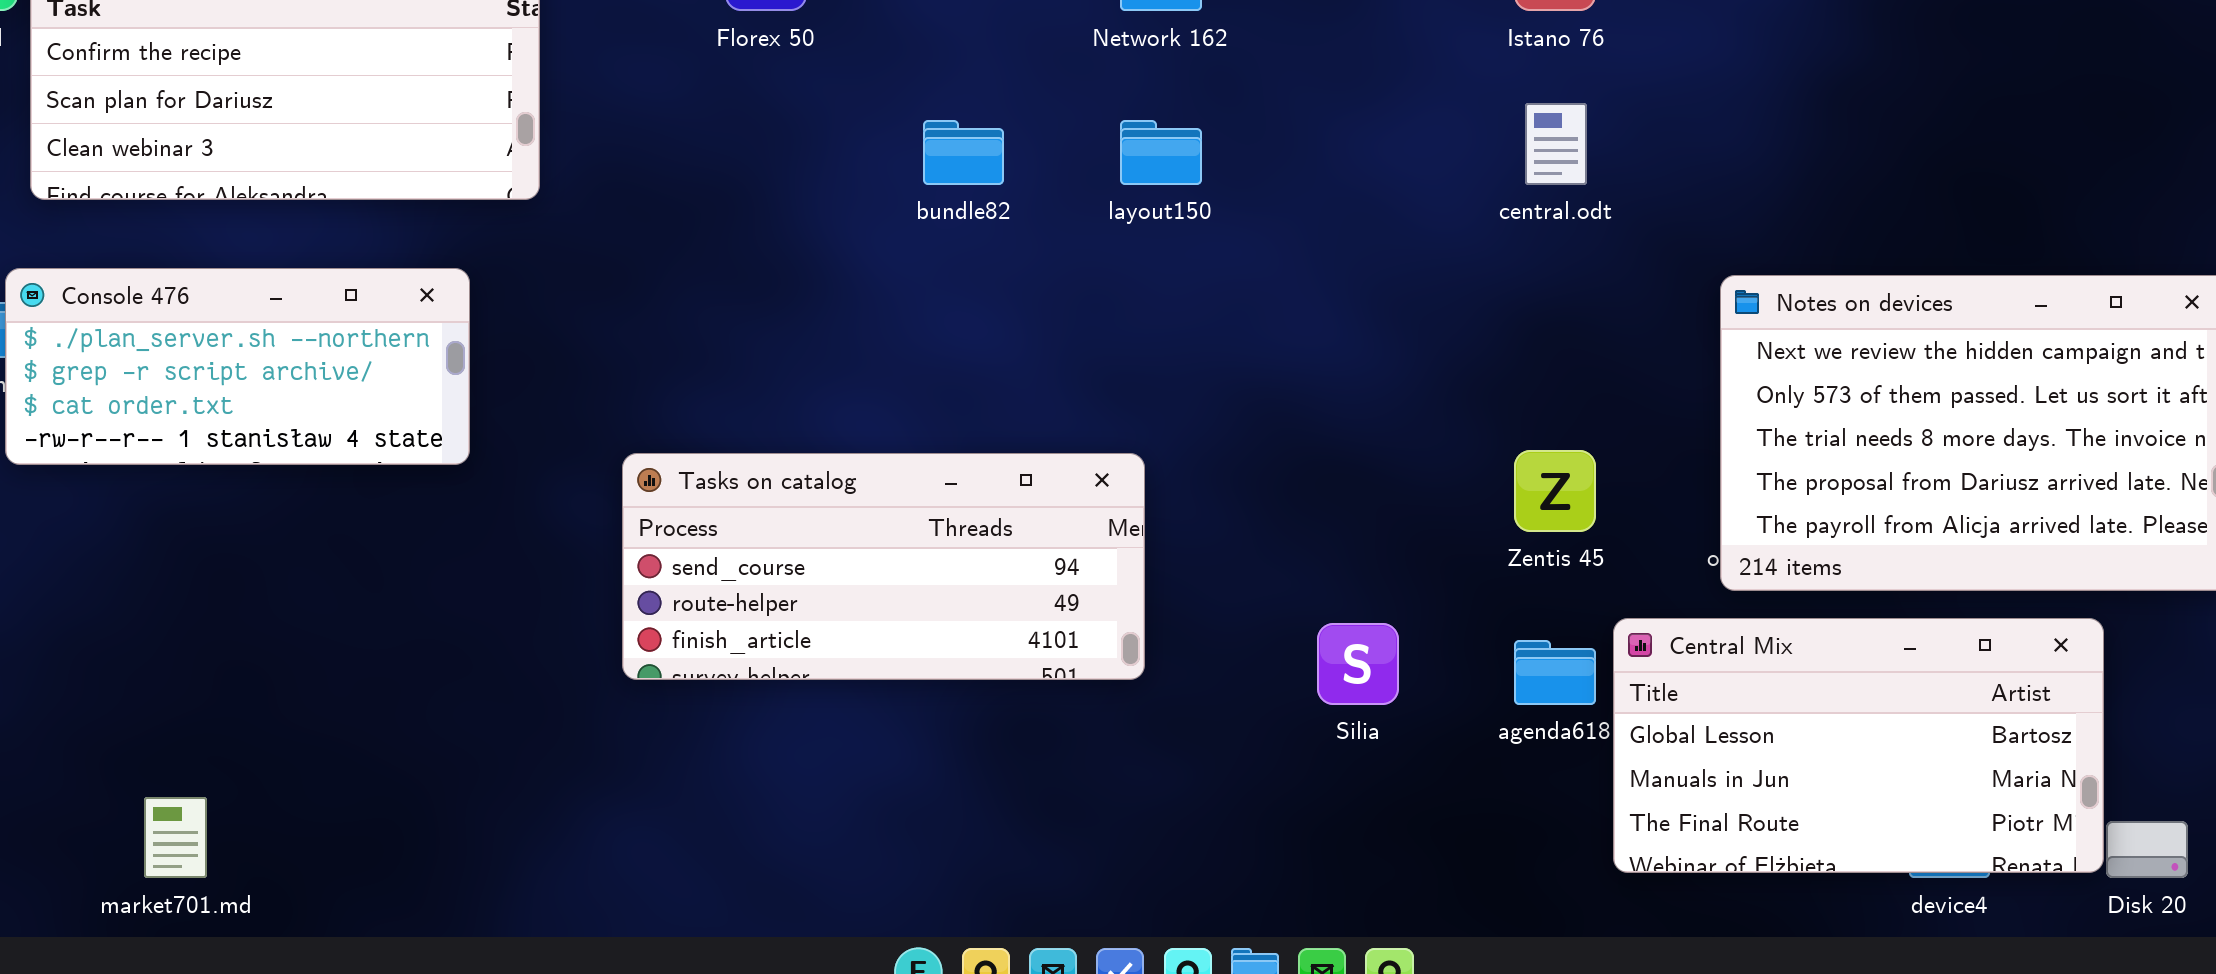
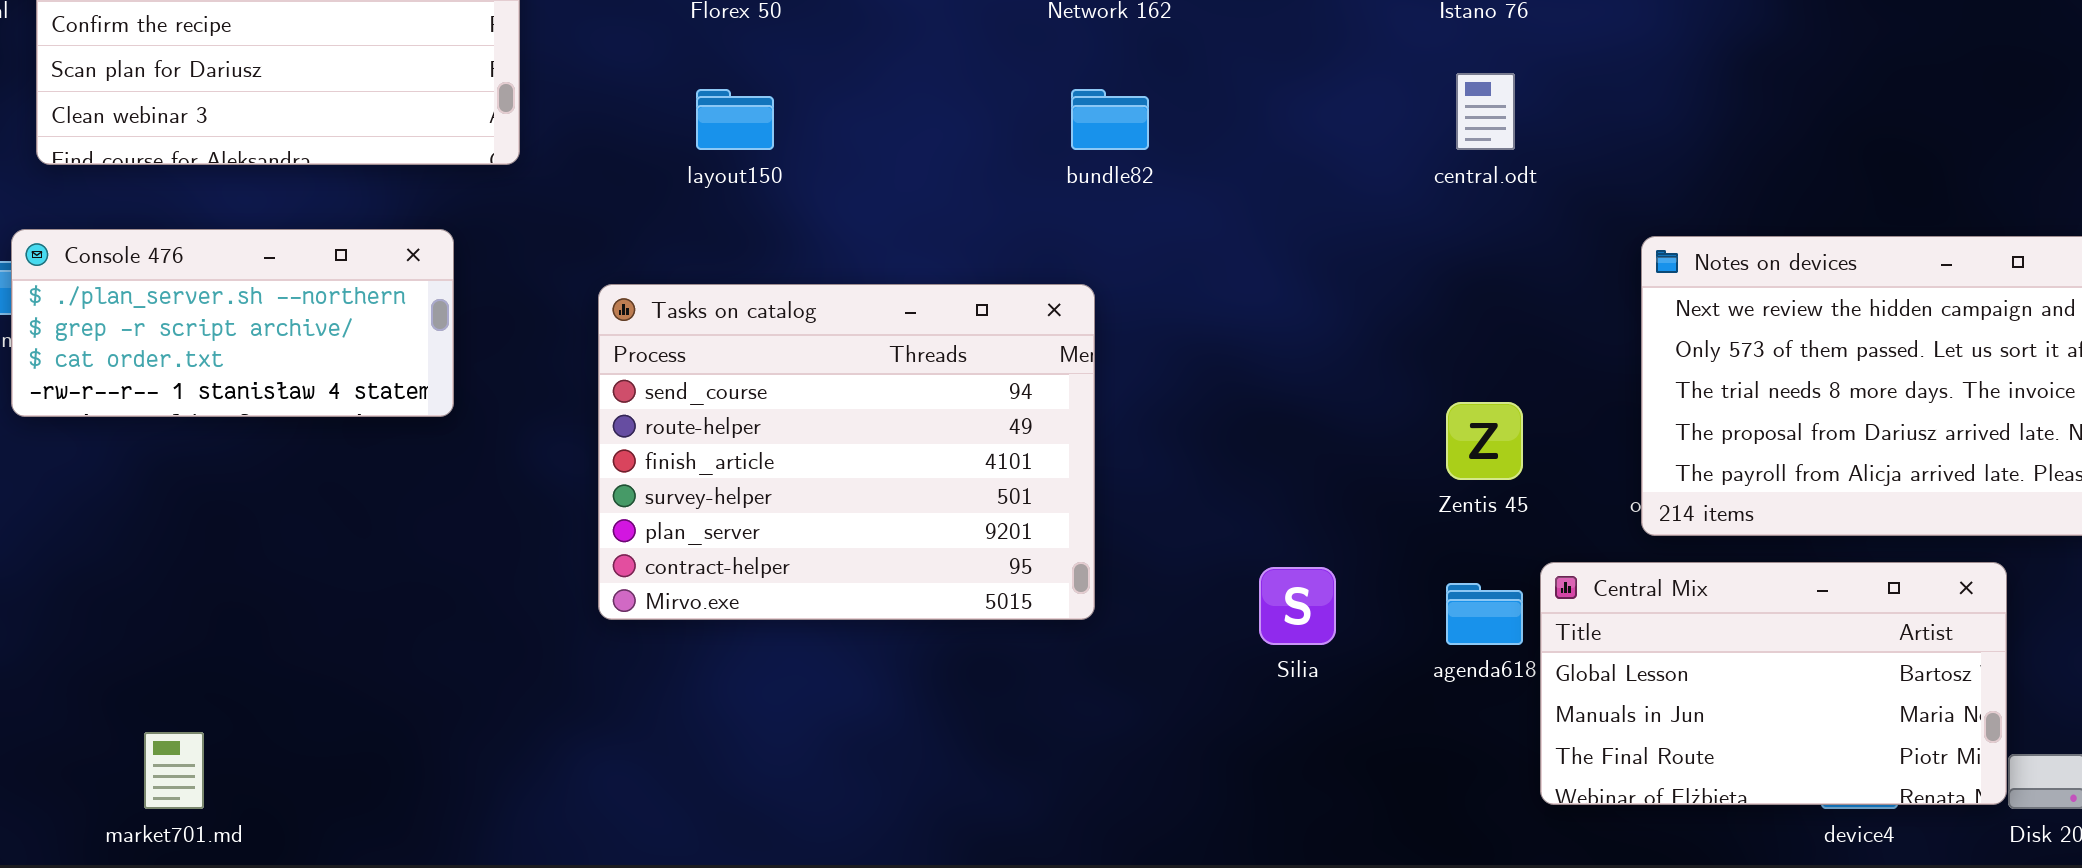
bundle82: [923,120,1004,185] -> [1071,89,1149,150], moved
layout150: [1120,120,1202,185] -> [696,89,774,150], moved
Tasks on catalog: [622,453,1145,680] -> [598,284,1095,620], resized

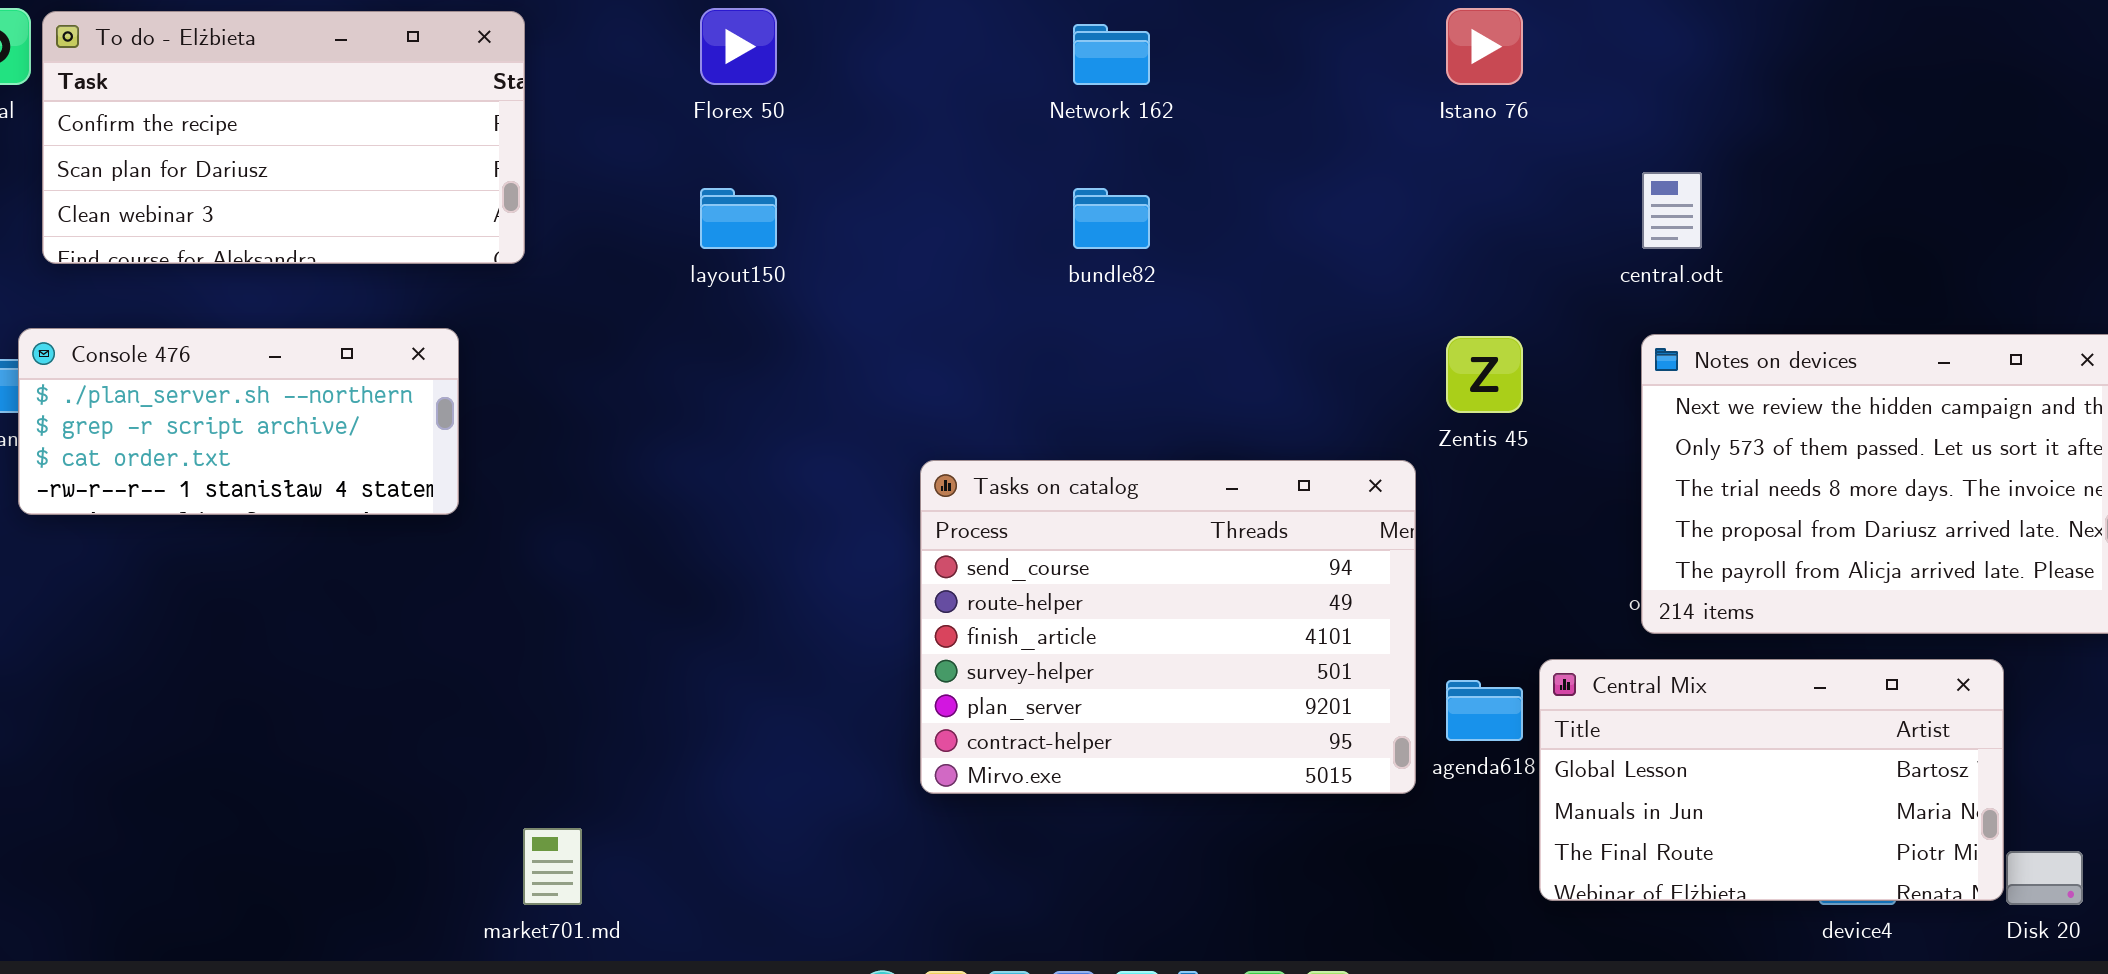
central.odt: [1456,73,1515,150] -> [1642,172,1702,249], moved
Tasks on catalog: [598,284,1095,620] -> [920,460,1416,794], moved
Zentis 45: [1446,402,1523,480] -> [1446,336,1523,413], moved
market701.md: [144,732,204,809] -> [523,828,582,905], moved

